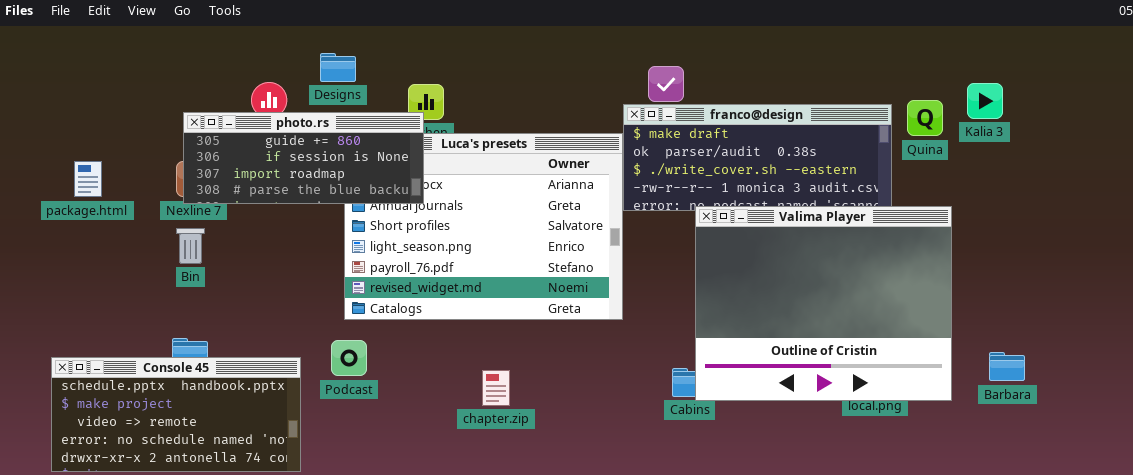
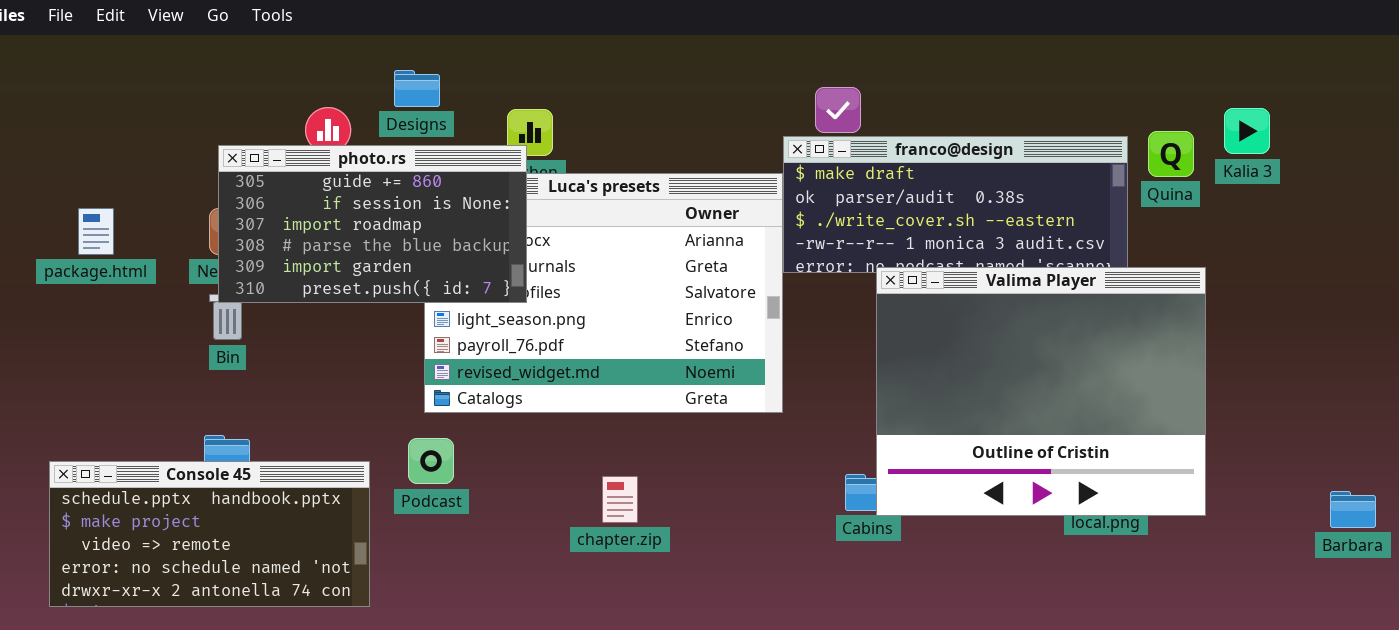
photo.rs: [183,112,424,204] -> [218,145,527,303], resized
Barbara: [989,352,1025,381] -> [1330,491,1376,528], moved

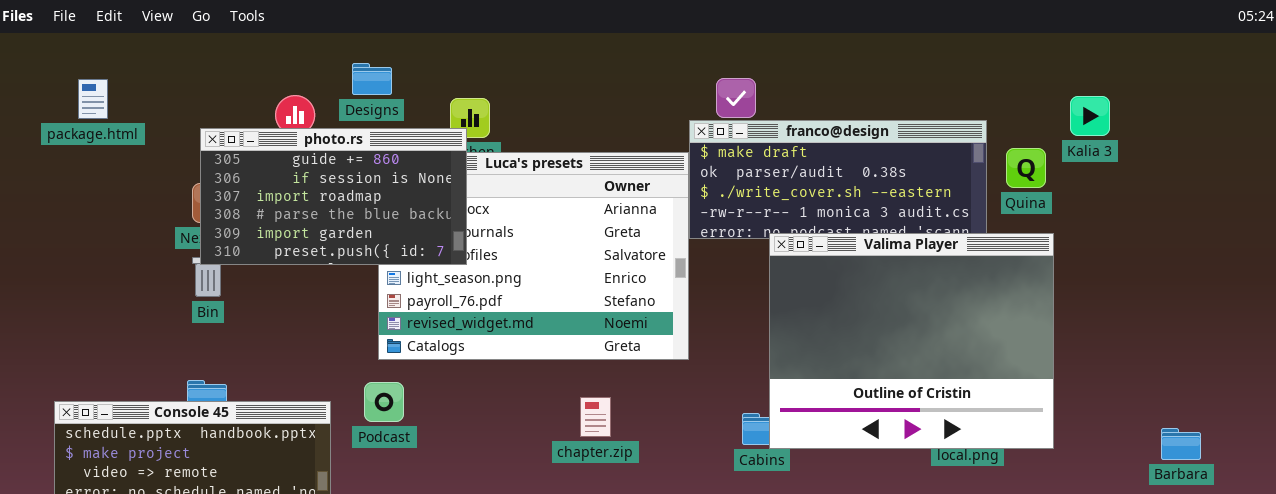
Quina: [1148,131,1194,177] -> [1006,148,1046,188], moved
package.html: [78,208,114,255] -> [78,79,108,119], moved
chapter.zip: [602,476,638,523] -> [580,397,611,437], moved

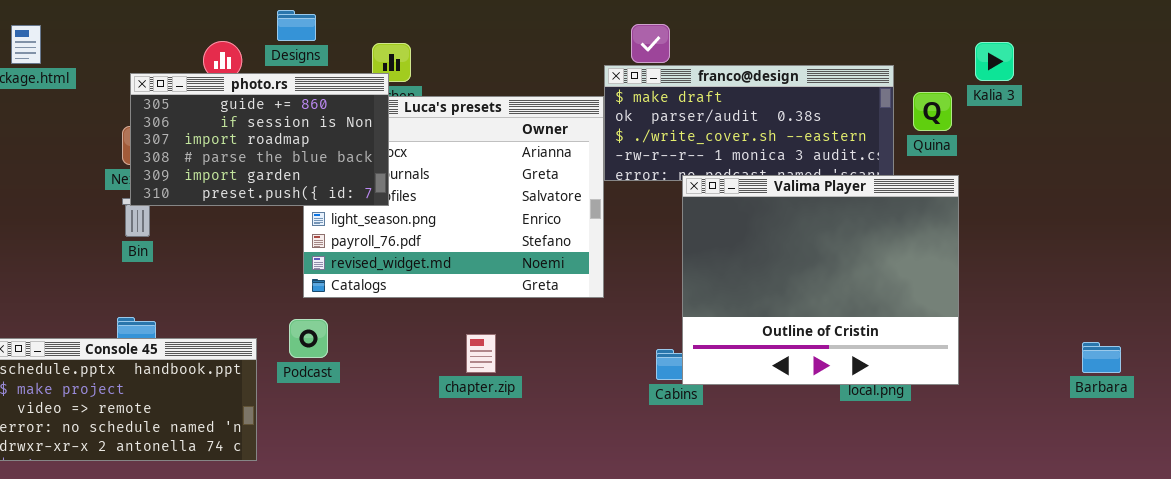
chapter.zip: [580,397,611,437] -> [466,334,496,373], moved
Barbara: [1161,428,1201,460] -> [1082,342,1121,373], moved

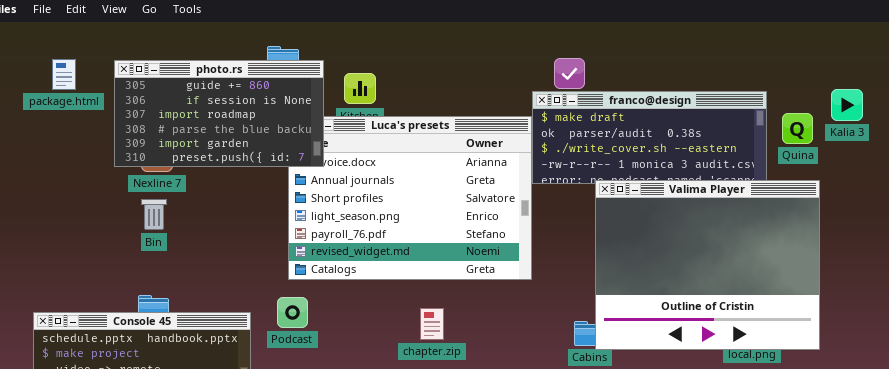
Kalia 3: [975,42,1014,81] -> [831,89,863,121], moved
photo.rs: [130,73,389,206] -> [114,60,324,167], moved

